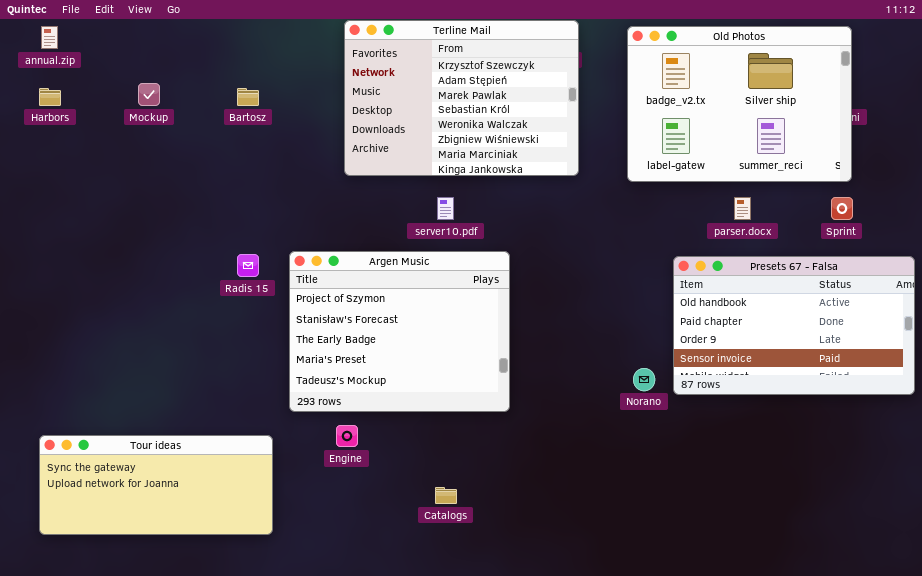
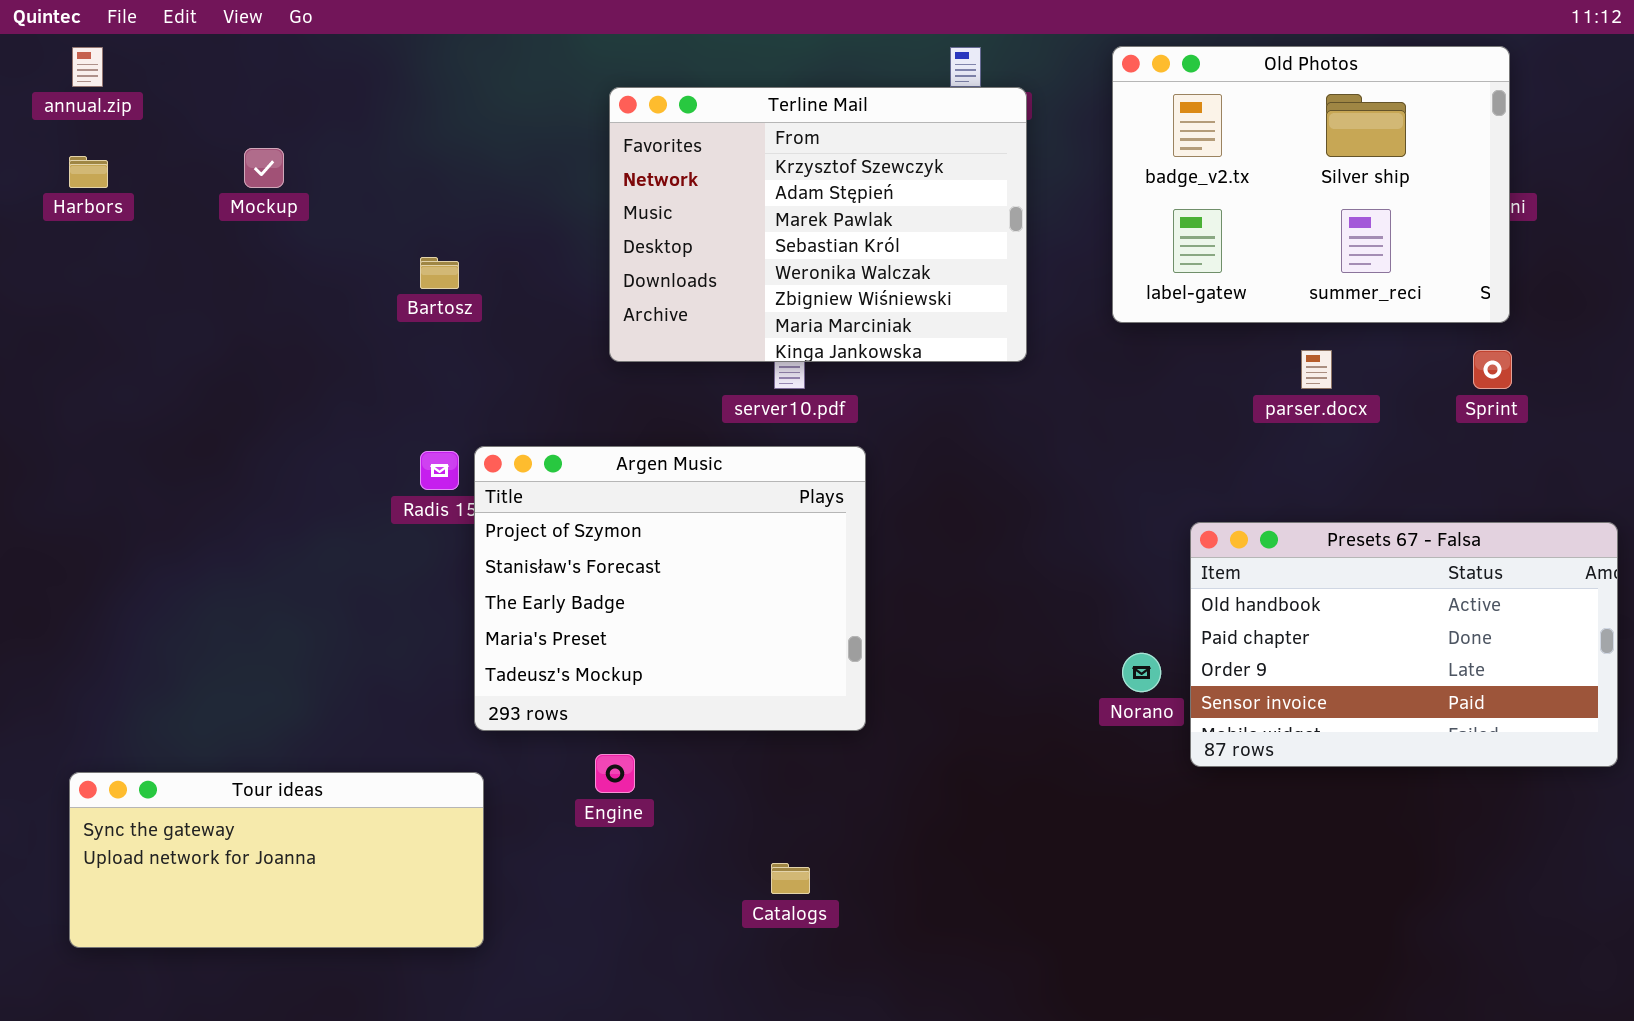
Terline Mail: [344,20,579,176] -> [609,87,1027,362], moved
Bartosz: [237,88,259,106] -> [420,257,459,289], moved
Argen Music: [289,251,510,412] -> [474,446,866,731], moved
Presets 67 - Falsa: [673,256,915,395] -> [1190,522,1618,767], moved

